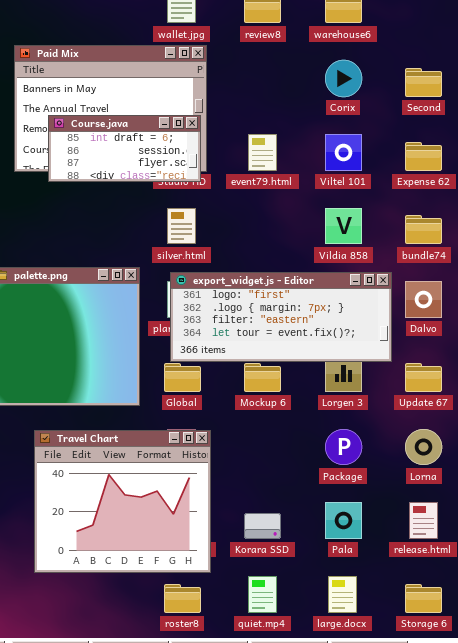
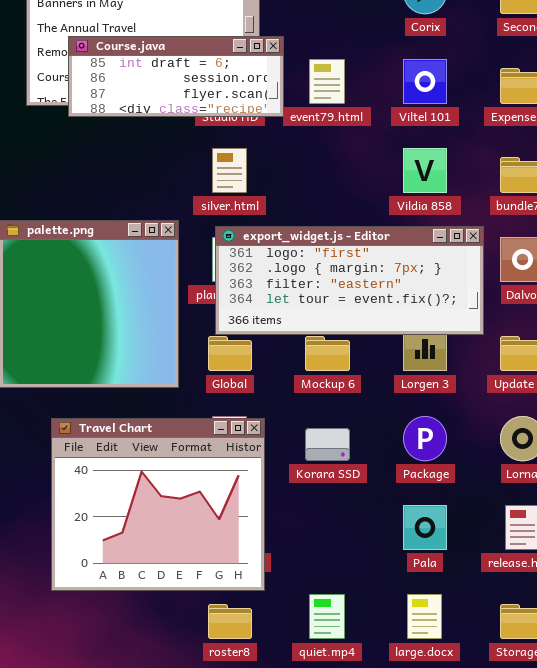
Course.java: [48,115,201,182] -> [68,36,284,117], resized
Korara SSD: [244,513,281,539] -> [305,428,350,461], moved

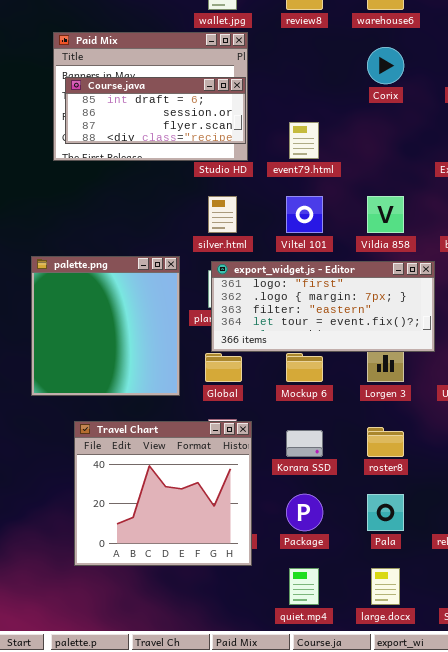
Course.java: [68,36,284,117] -> [65,77,246,144], moved
Viltel 101: [403,59,447,104] -> [286,196,323,233], moved
Package: [403,416,447,461] -> [286,494,323,531], moved
roster8: [208,604,252,639] -> [367,427,404,457], moved

